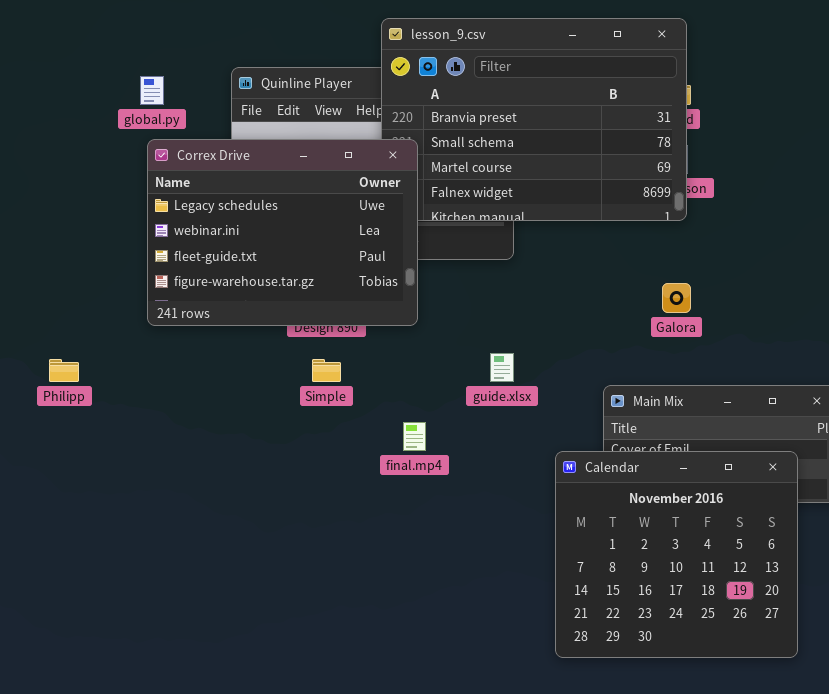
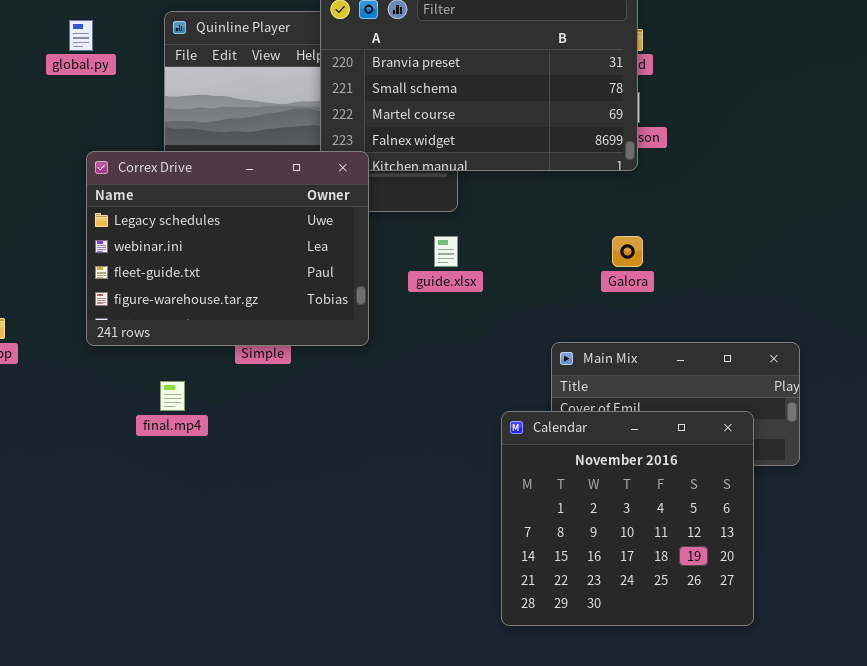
Correx Drive: [147,139,418,326] -> [86,151,369,346], moved
guide.xlsx: [490,353,514,382] -> [434,236,458,267], moved
final.mp4: [403,422,426,451] -> [160,381,185,411], moved

